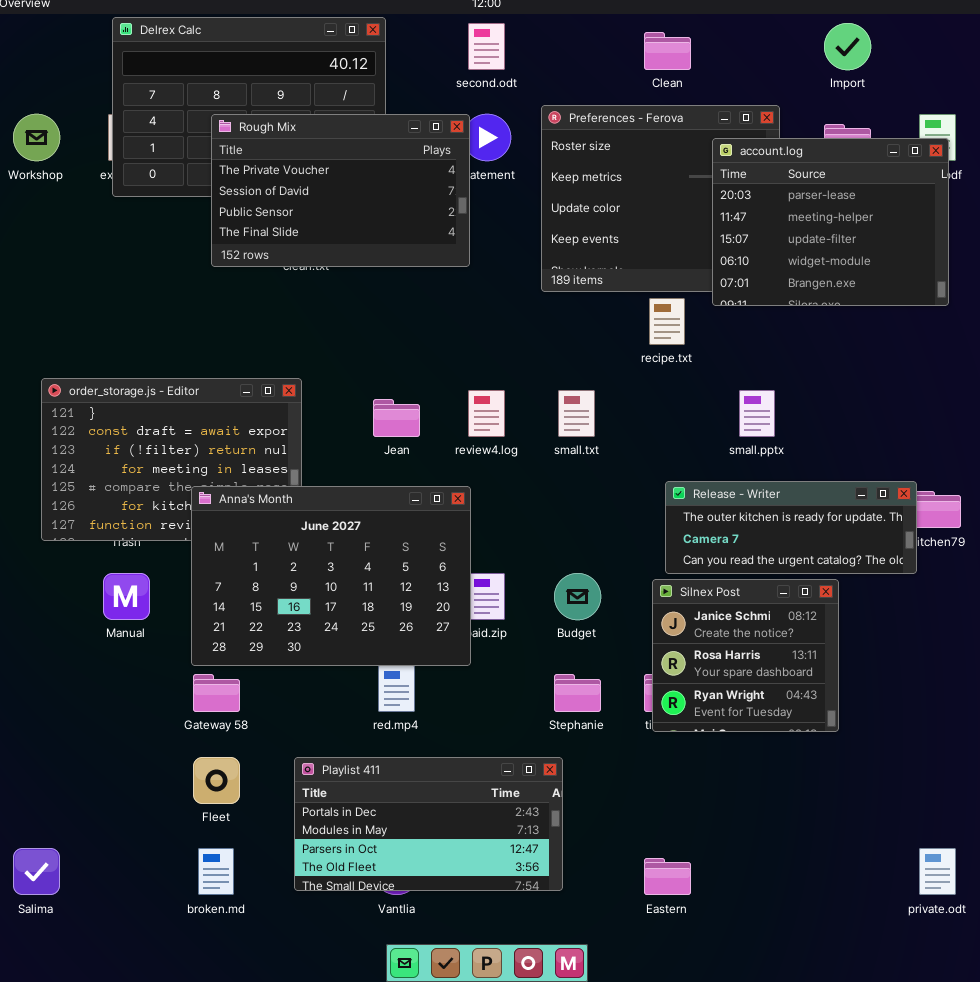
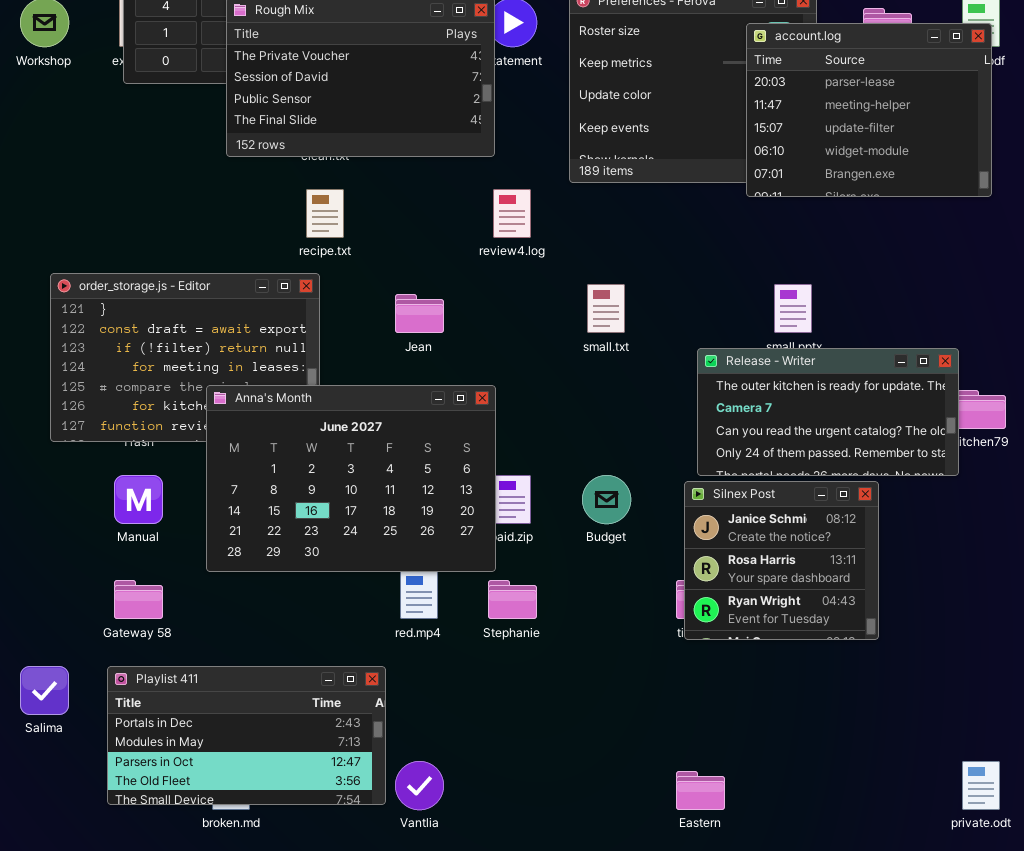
recipe.txt: [649,298,685,345] -> [306,189,344,238], moved
review4.log: [468,390,505,437] -> [493,189,531,238], moved
Release - Writer: [665,481,917,574] -> [697,348,959,476], resized
Gateway 58: [193,674,240,712] -> [114,580,163,619], moved
Stephanie: [554,674,601,712] -> [488,580,537,619], moved
Playlist 411: [294,757,563,891] -> [107,666,386,805], moved
Salima: [13,848,60,895] -> [20,666,69,715], moved

